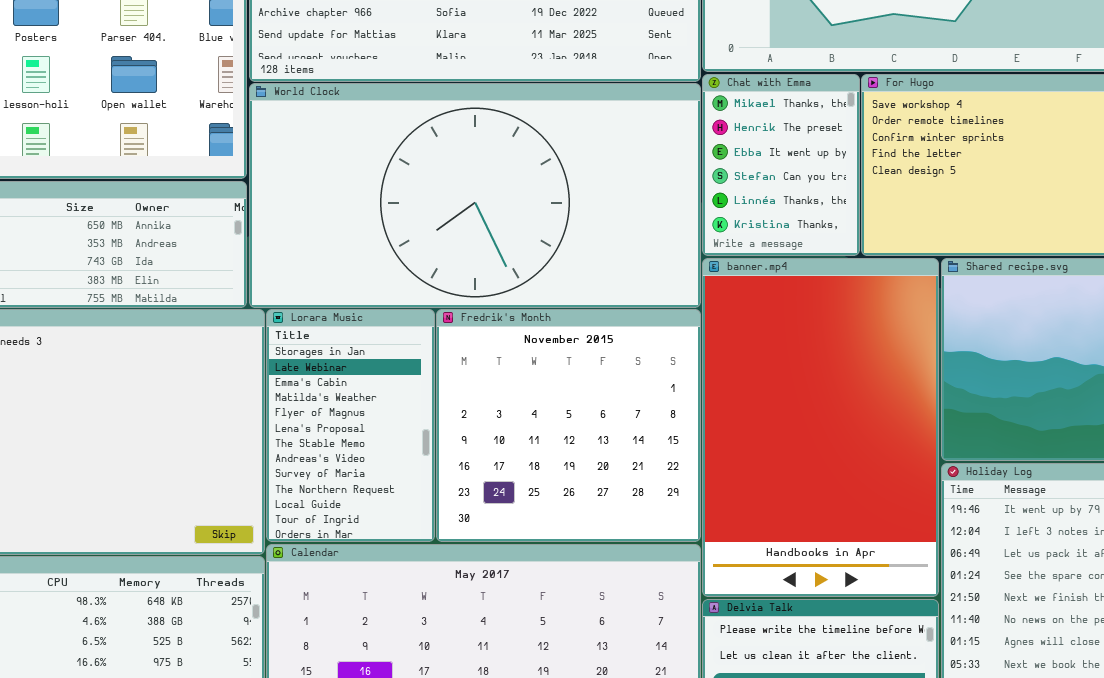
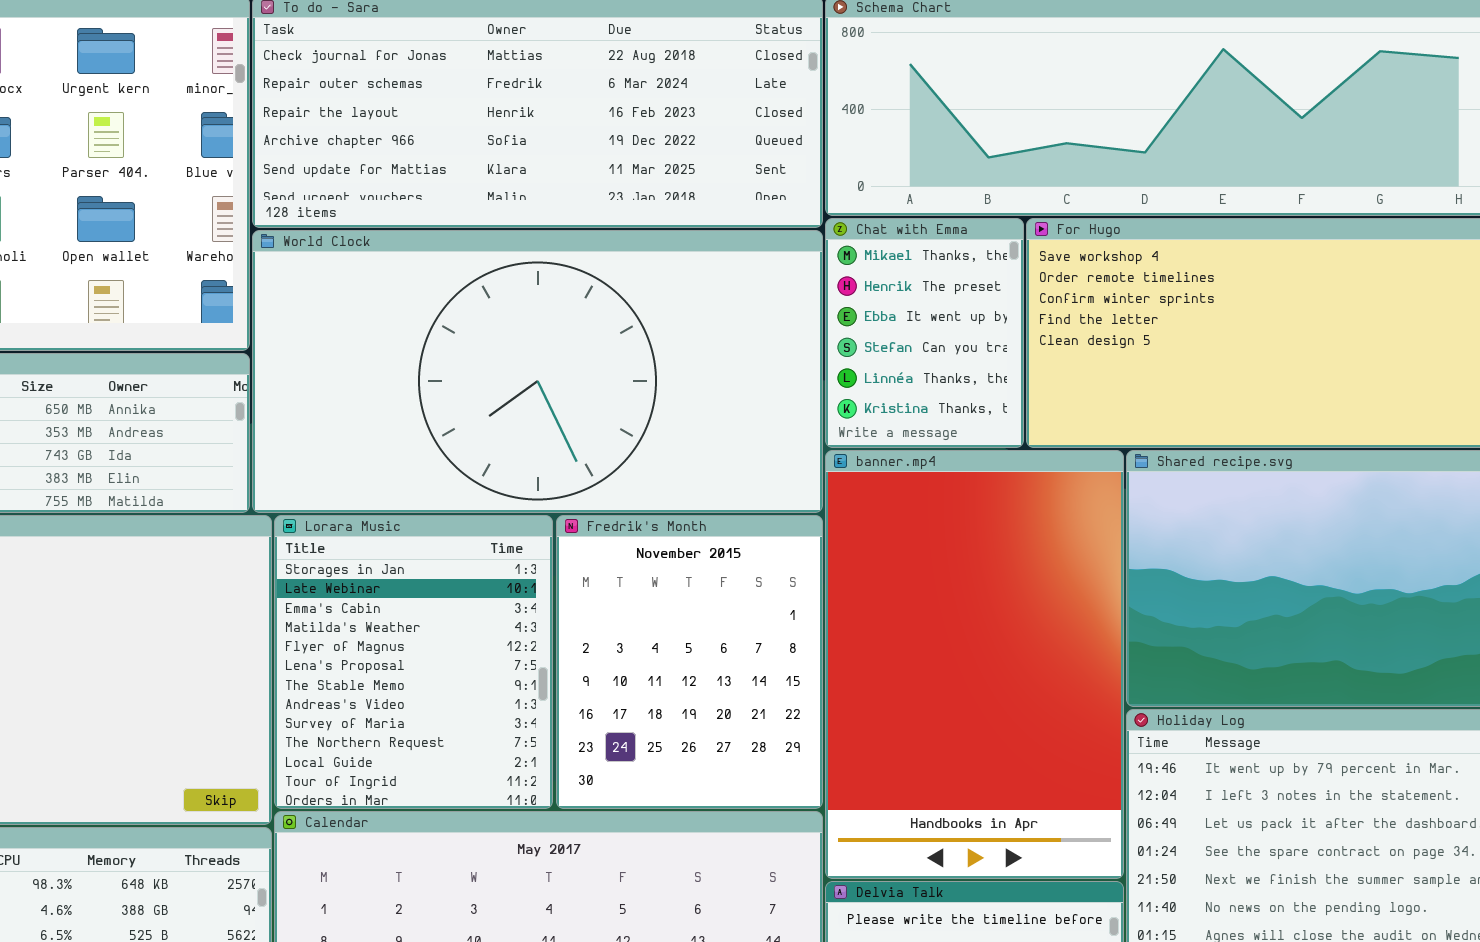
Lorara Music: [266,309,435,542] -> [274,515,553,809], resized
Fredrik's Month: [436,309,701,542] -> [556,515,823,809], resized

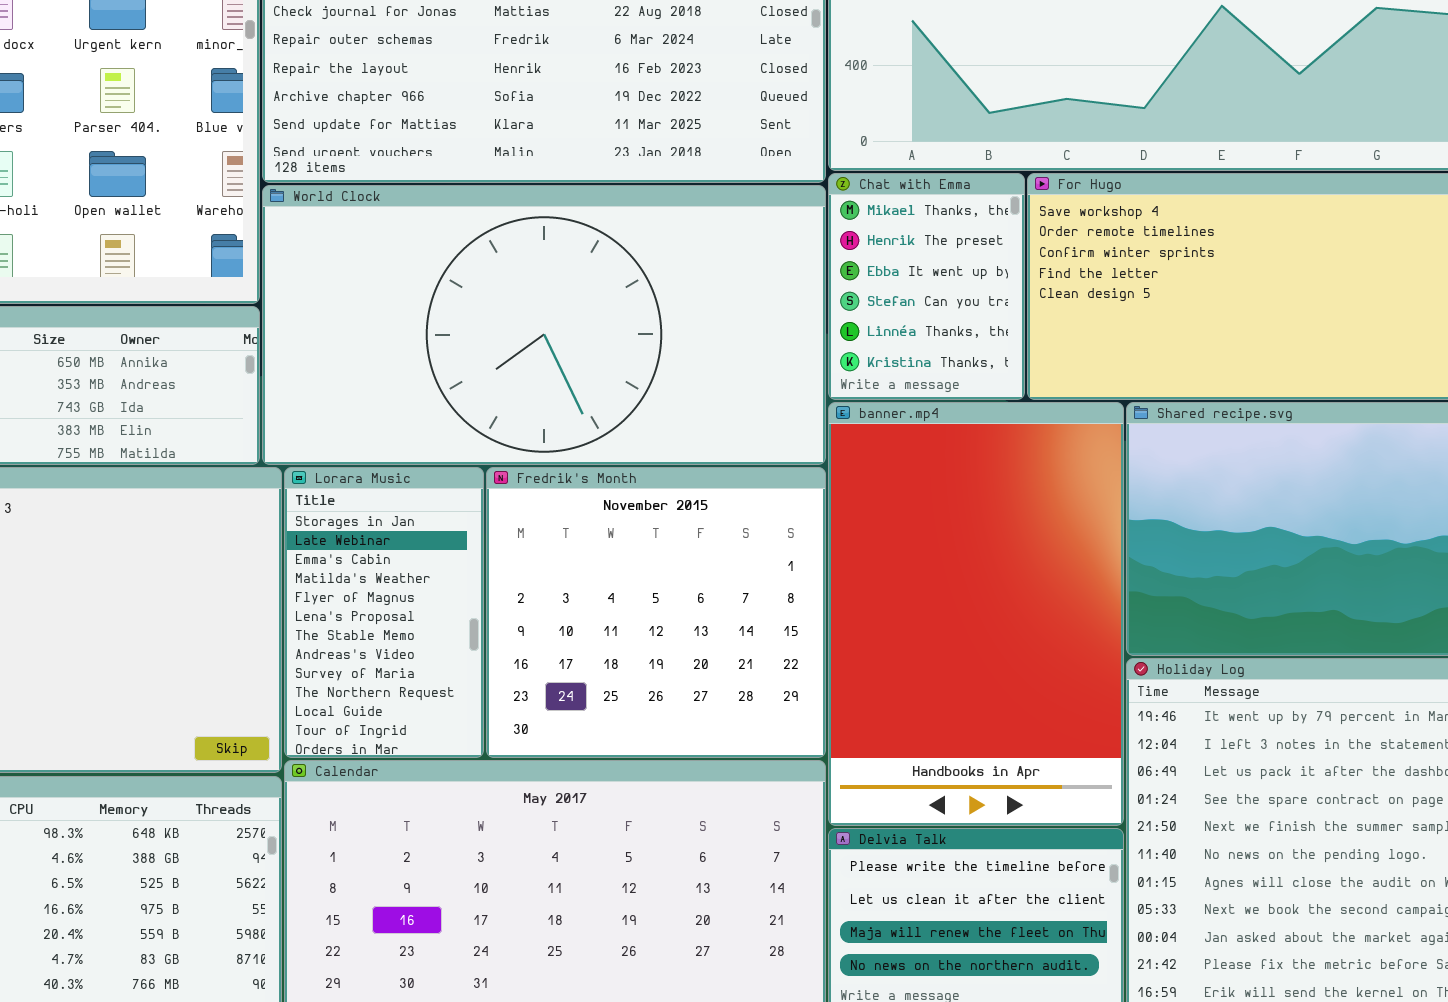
Lorara Music: [274,515,553,809] -> [284,467,484,758], resized
Fredrik's Month: [556,515,823,809] -> [486,467,826,758], resized

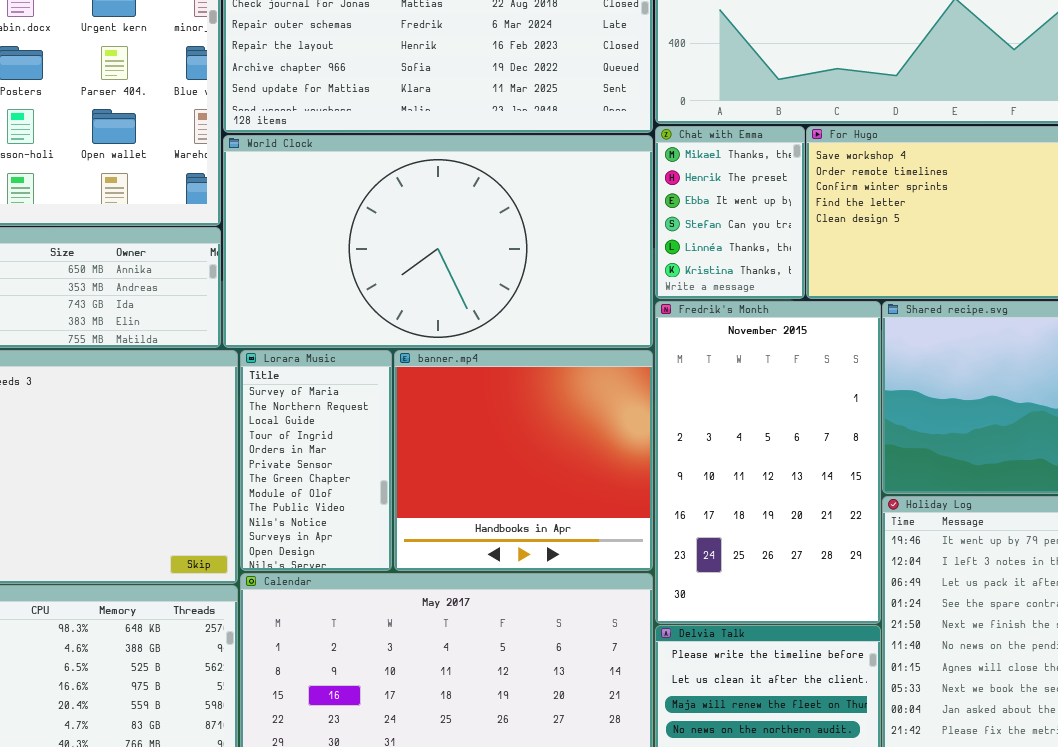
banner.mp4: [828,402,1124,826] -> [394,350,653,571], moved, resized
Lorara Music: [284,467,484,758] -> [240,350,392,571], scrolled down 8 rows
Fredrik's Month: [486,467,826,758] -> [655,301,881,624], moved, resized

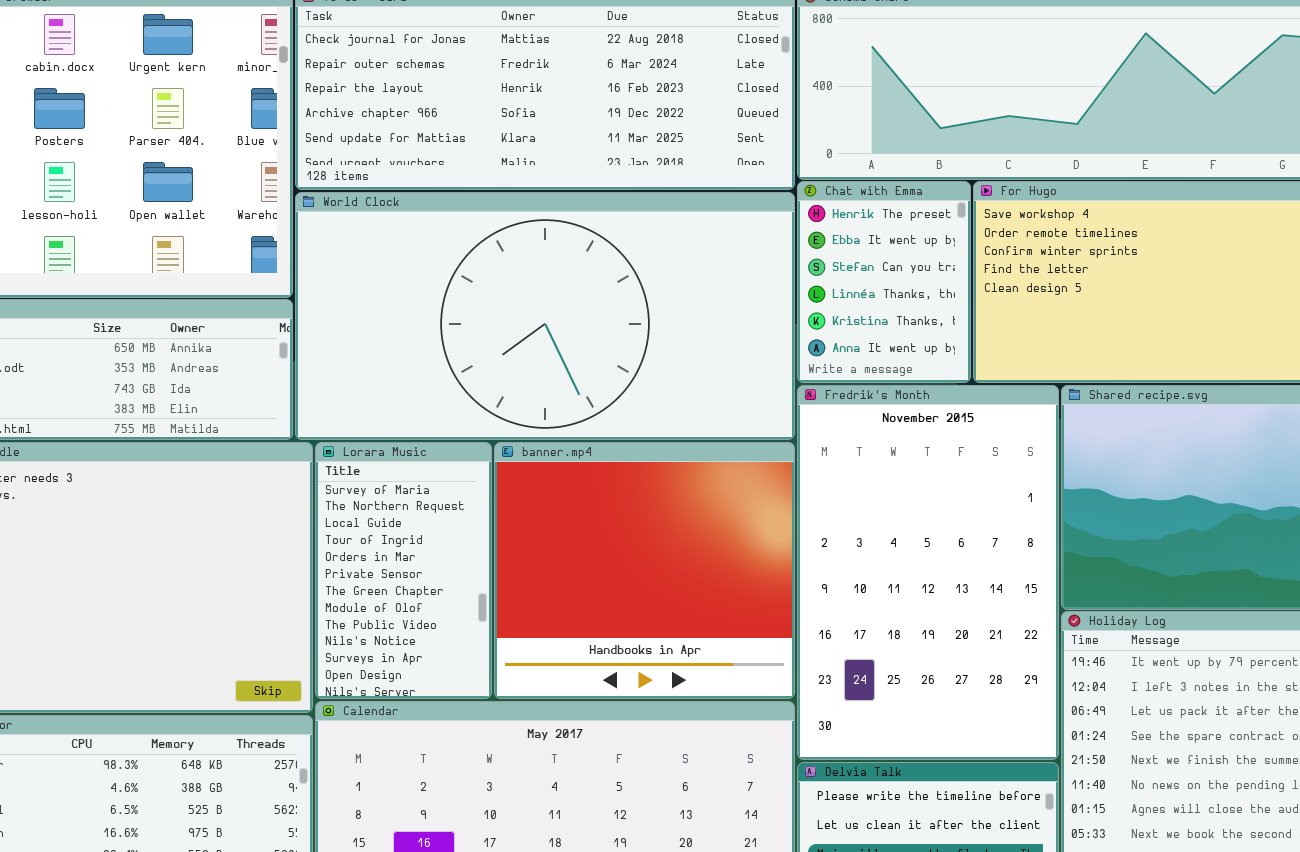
Chat with Emma: [655,126,805,299] -> [797,181,971,383], scrolled down 1 row

